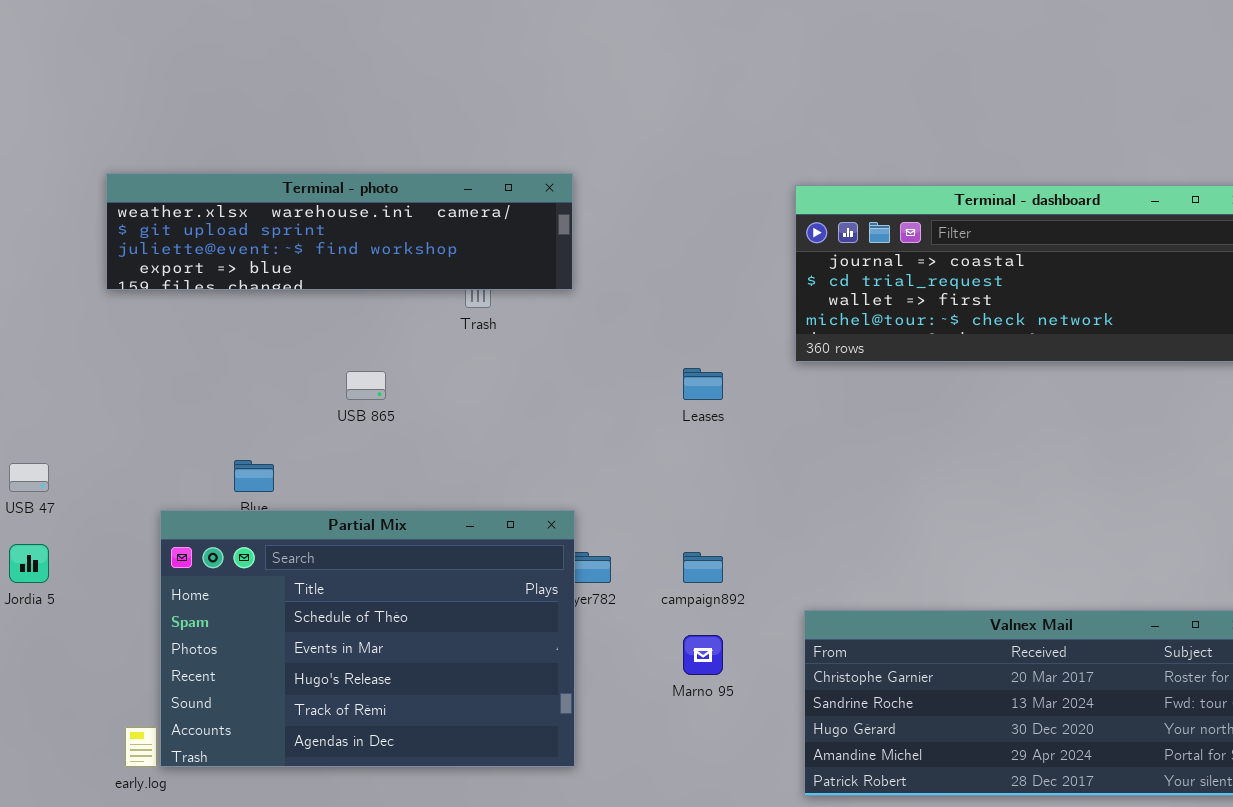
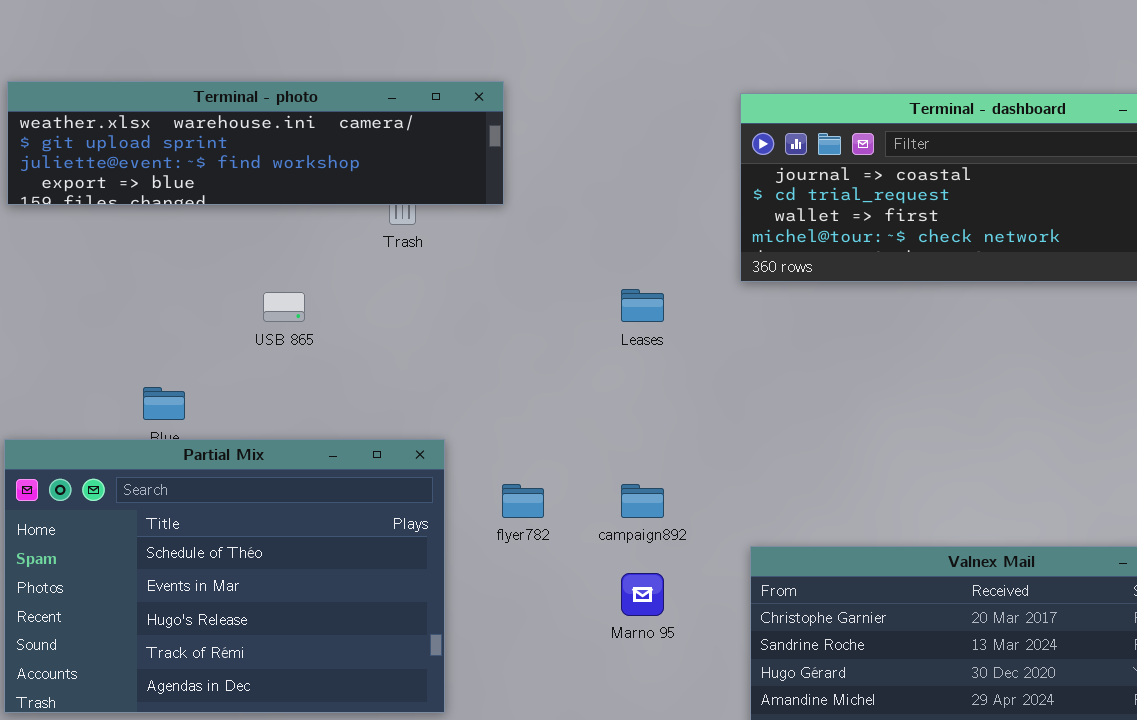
Partial Mix: [160,510,575,767] -> [4,439,445,713], moved

